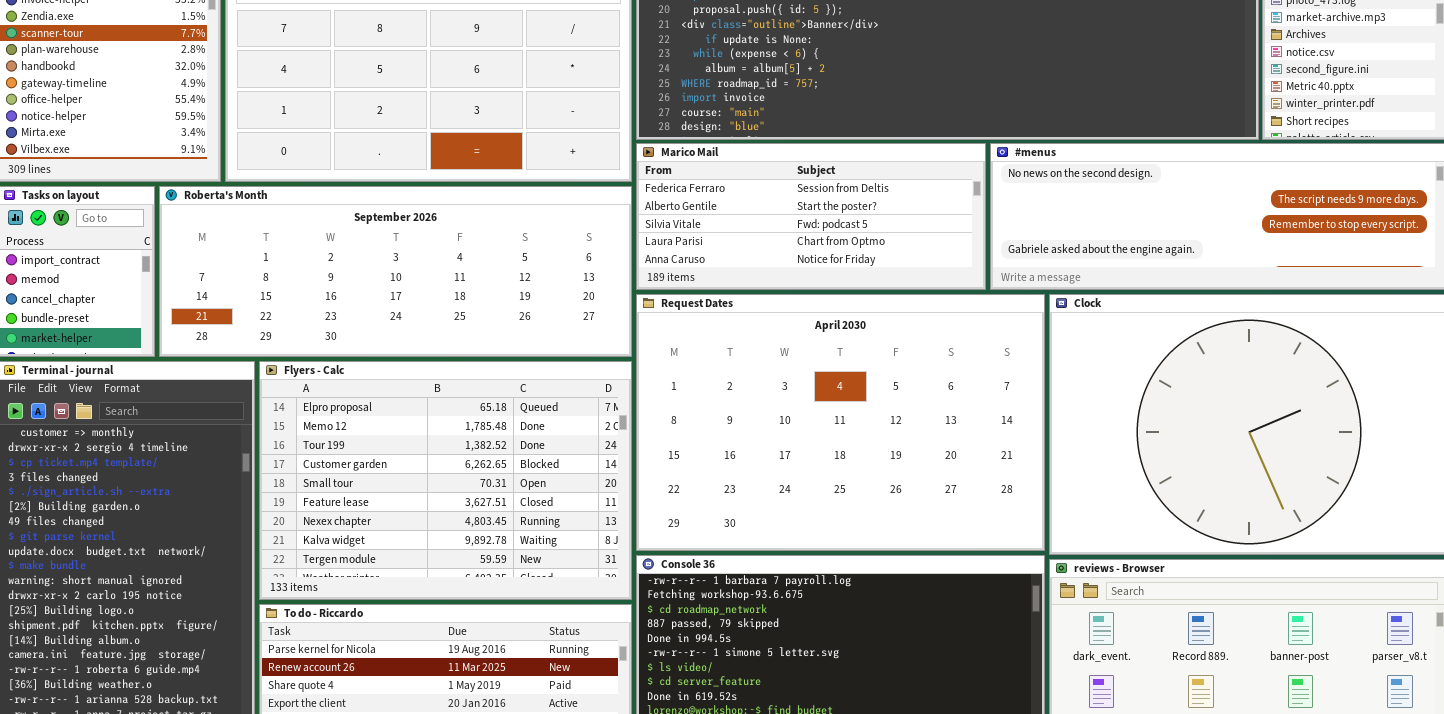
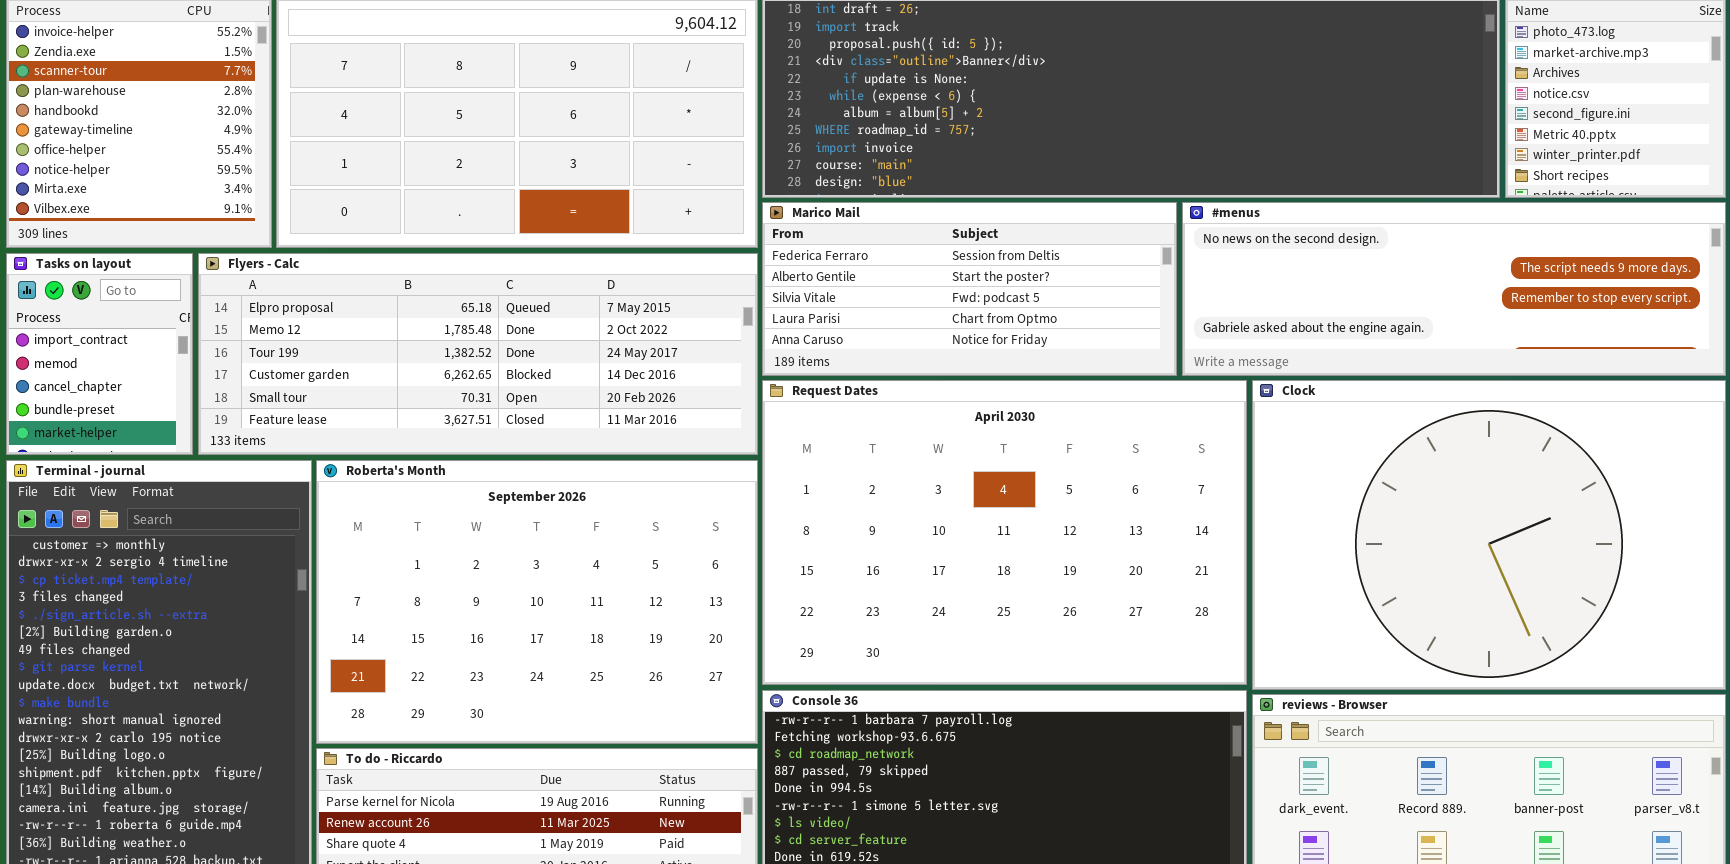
Roberta's Month: [159,186,632,357] -> [316,460,758,744], moved, resized
Flyers - Calc: [259,361,632,600] -> [198,253,758,455], moved, resized

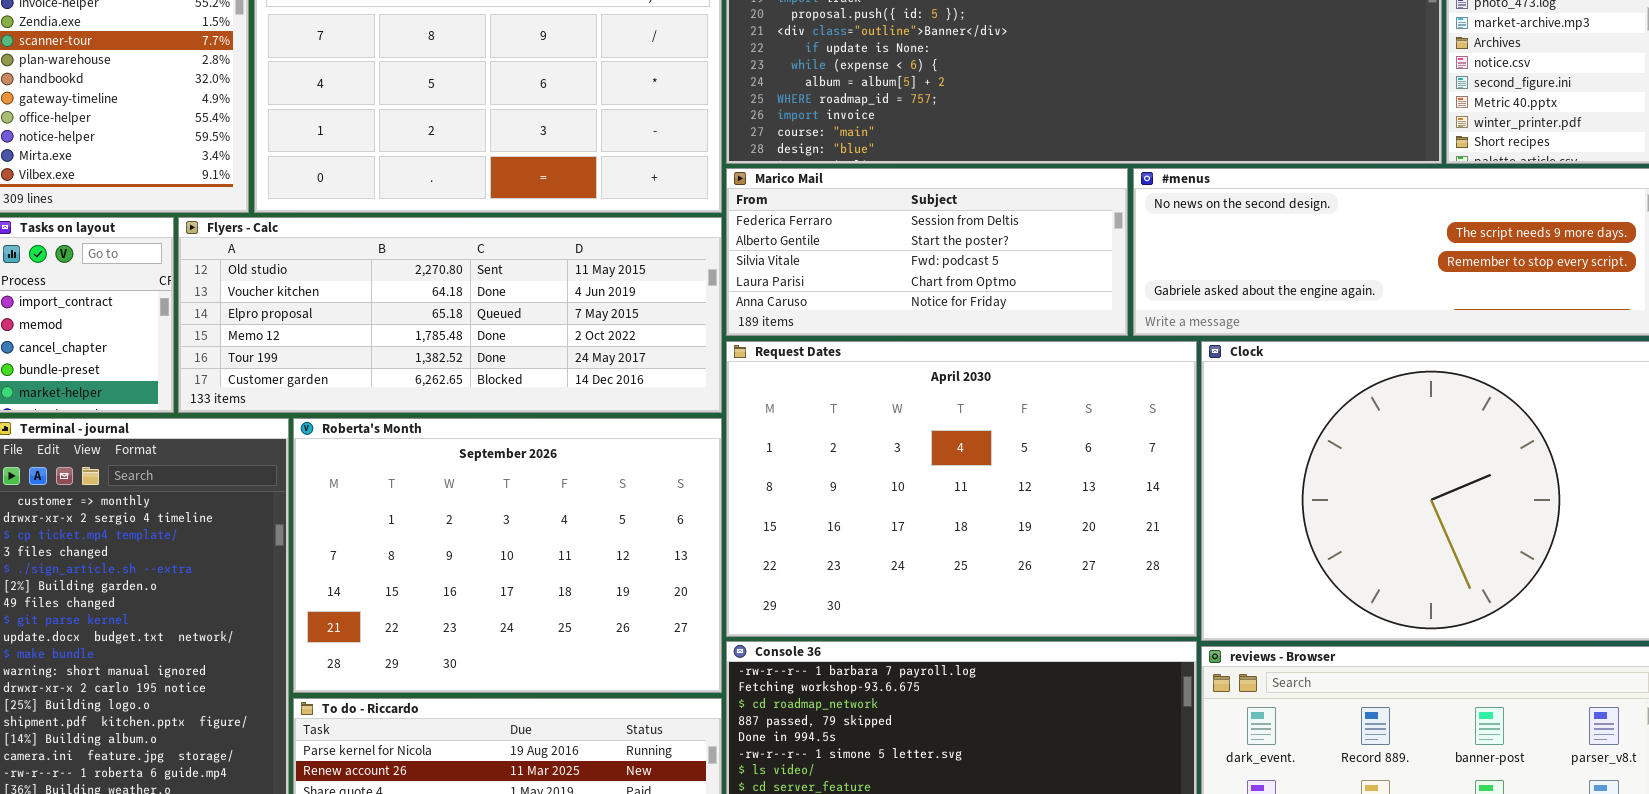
Flyers - Calc: [198,253,758,455] -> [178,217,722,413], scrolled up 2 rows

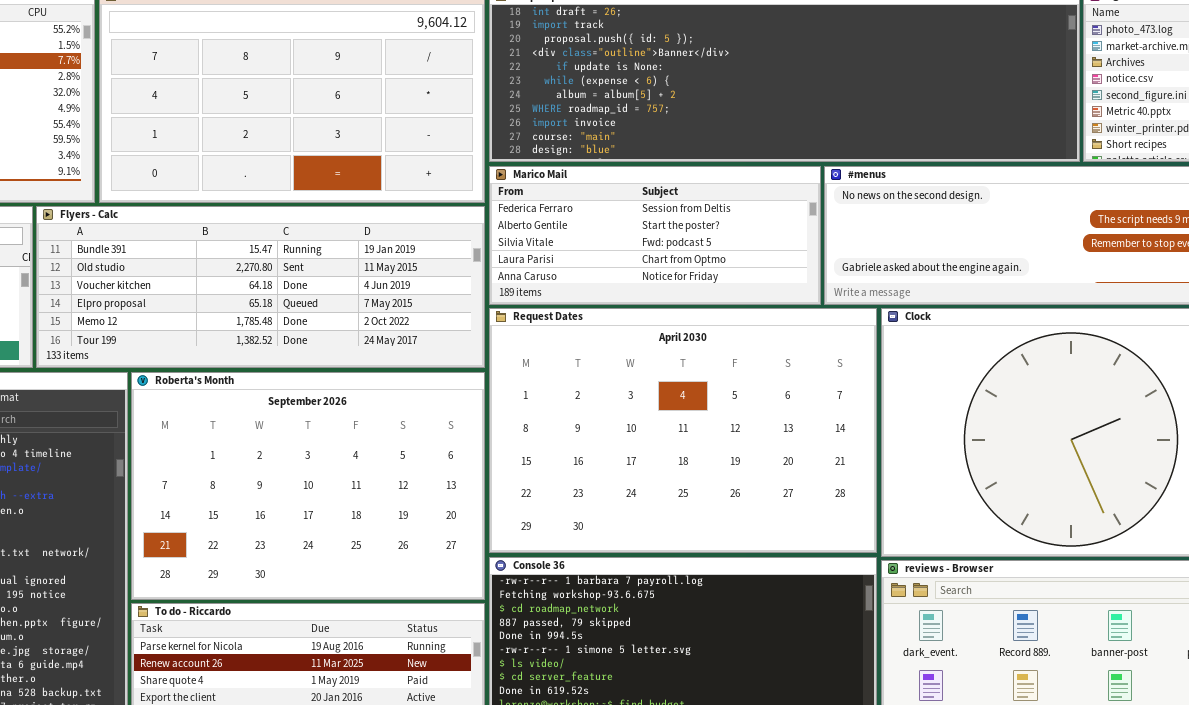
Flyers - Calc: [178,217,722,413] -> [36,206,485,368], scrolled up 1 row

